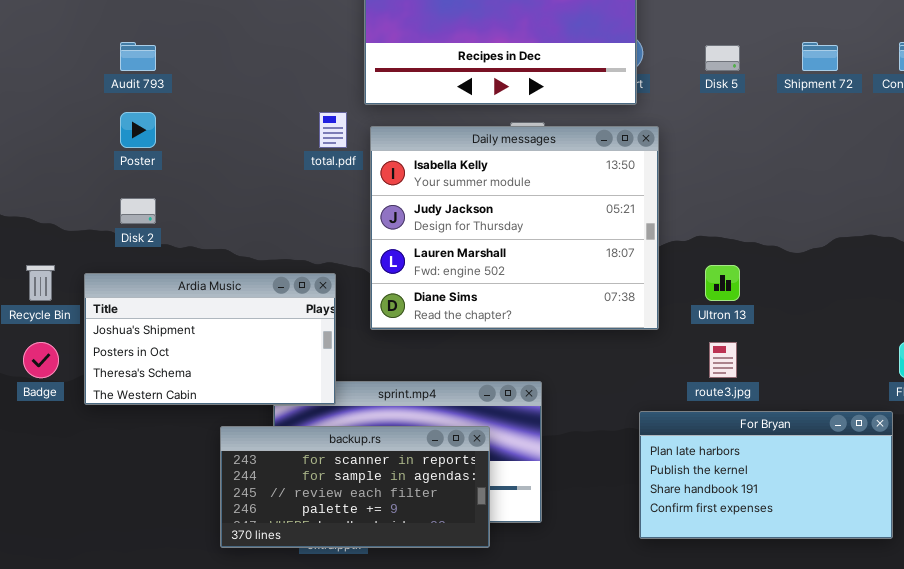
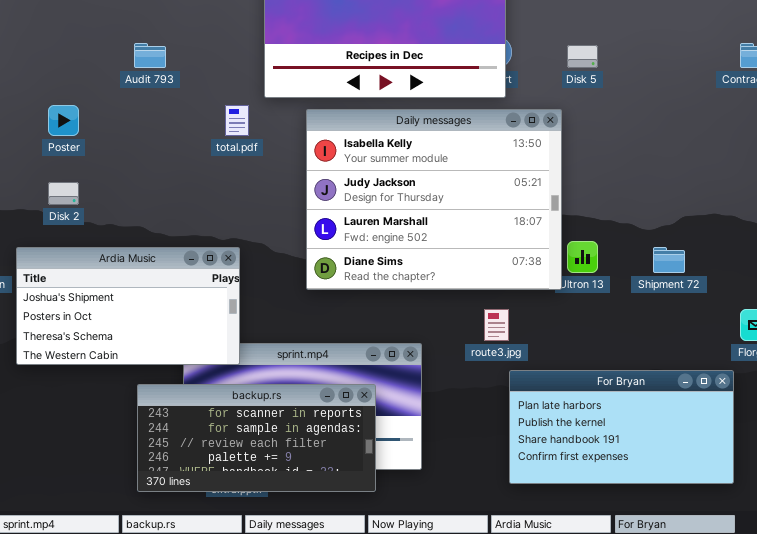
Audit 793: [120,42,156,71] -> [134,43,166,68], moved
Shipment 72: [802,42,838,71] -> [653,247,685,273], moved
Daily messages: [370,126,659,330] -> [306,109,562,290], moved
route3.jpg: [709,342,737,378] -> [484,309,509,341], moved

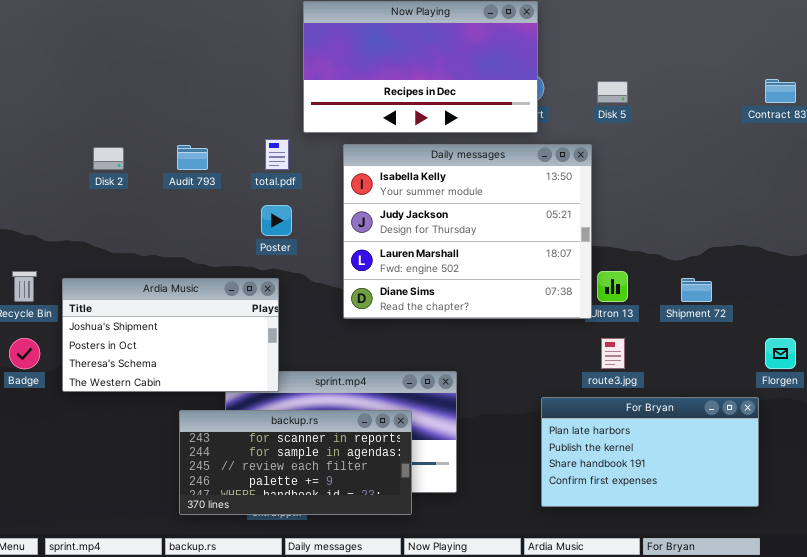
Audit 793: [134,43,166,68] -> [177,145,208,170], moved
Poster: [48,105,79,136] -> [261,205,292,236], moved
Disk 2: [48,182,79,205] -> [93,147,124,170], moved
route3.jpg: [484,309,509,341] -> [601,338,625,369], moved

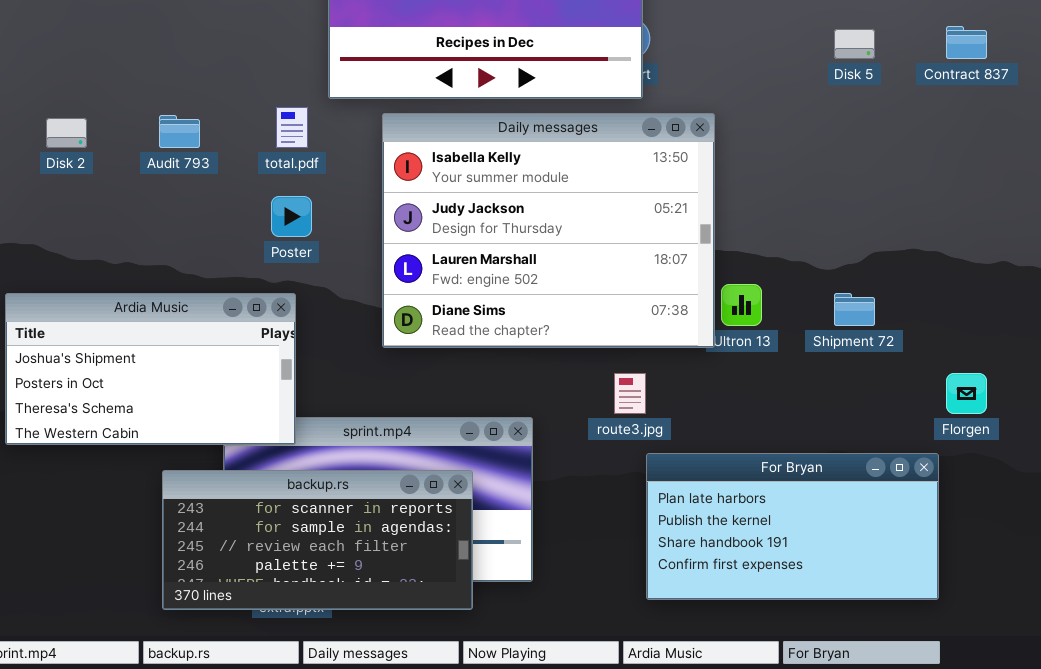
Disk 5: [597,81,628,103] -> [834,29,875,59], moved
route3.jpg: [601,338,625,369] -> [614,373,646,414], moved

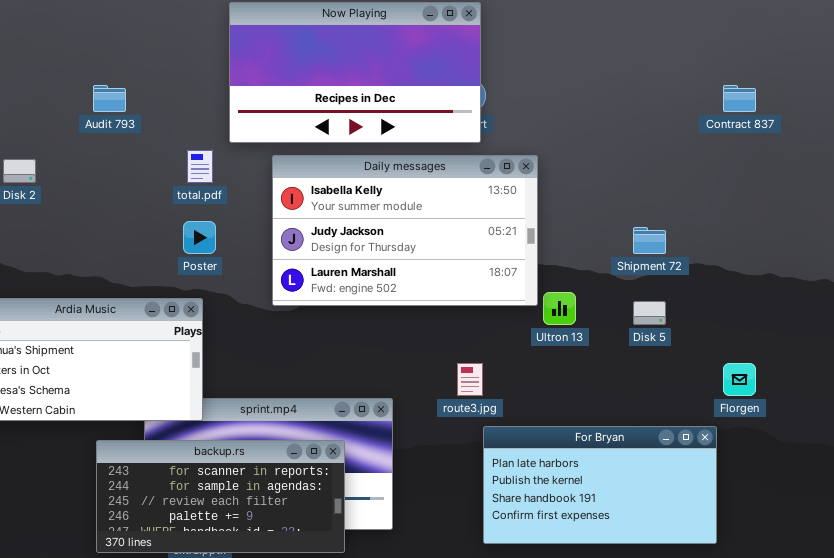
Disk 5: [834,29,875,59] -> [633,301,666,325], moved
Daily messages: [382,113,715,348] -> [272,155,538,306], resized
Audit 793: [159,115,200,148] -> [93,85,126,112], moved
Shipment 72: [834,293,875,326] -> [633,227,666,254], moved

